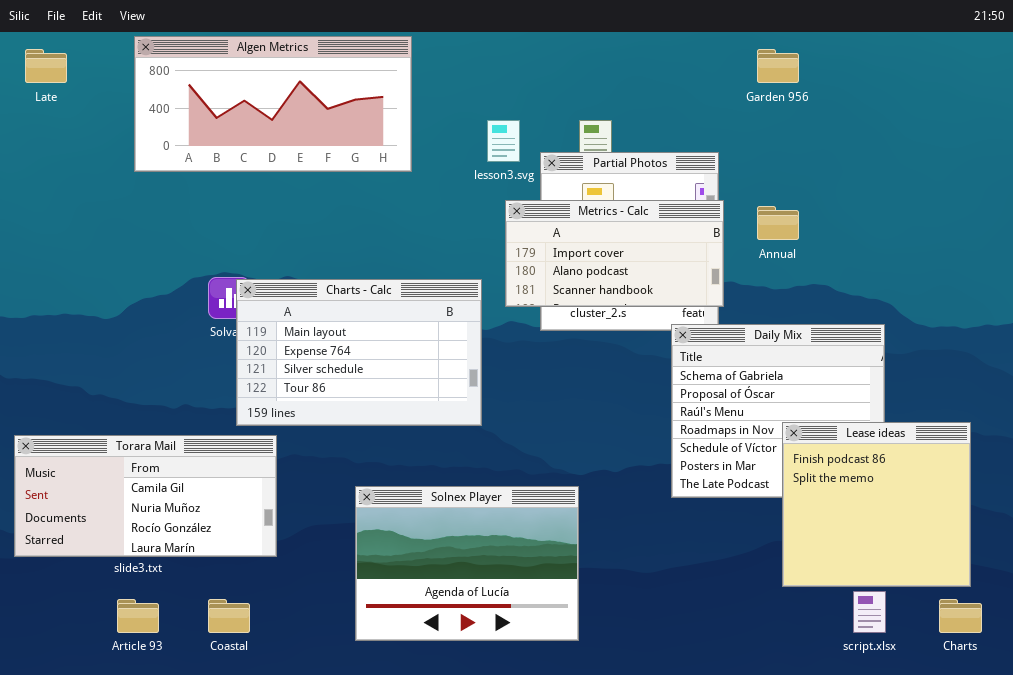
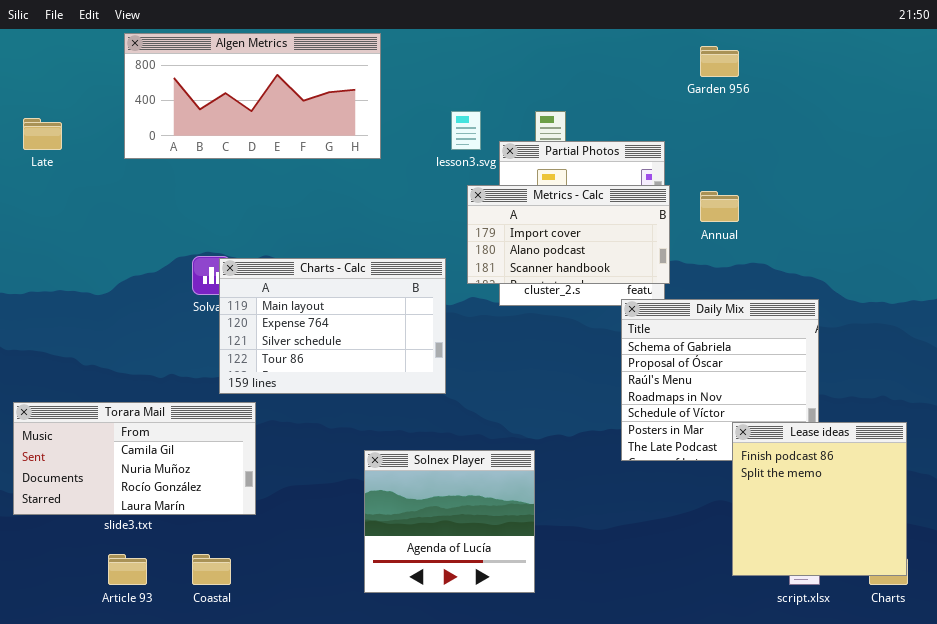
Late: [25,49,67,83] -> [23,118,62,150], moved
Lease ideas: [782,422,971,587] -> [732,422,907,576], moved
Solnex Player: [355,486,579,641] -> [364,450,535,593], resized

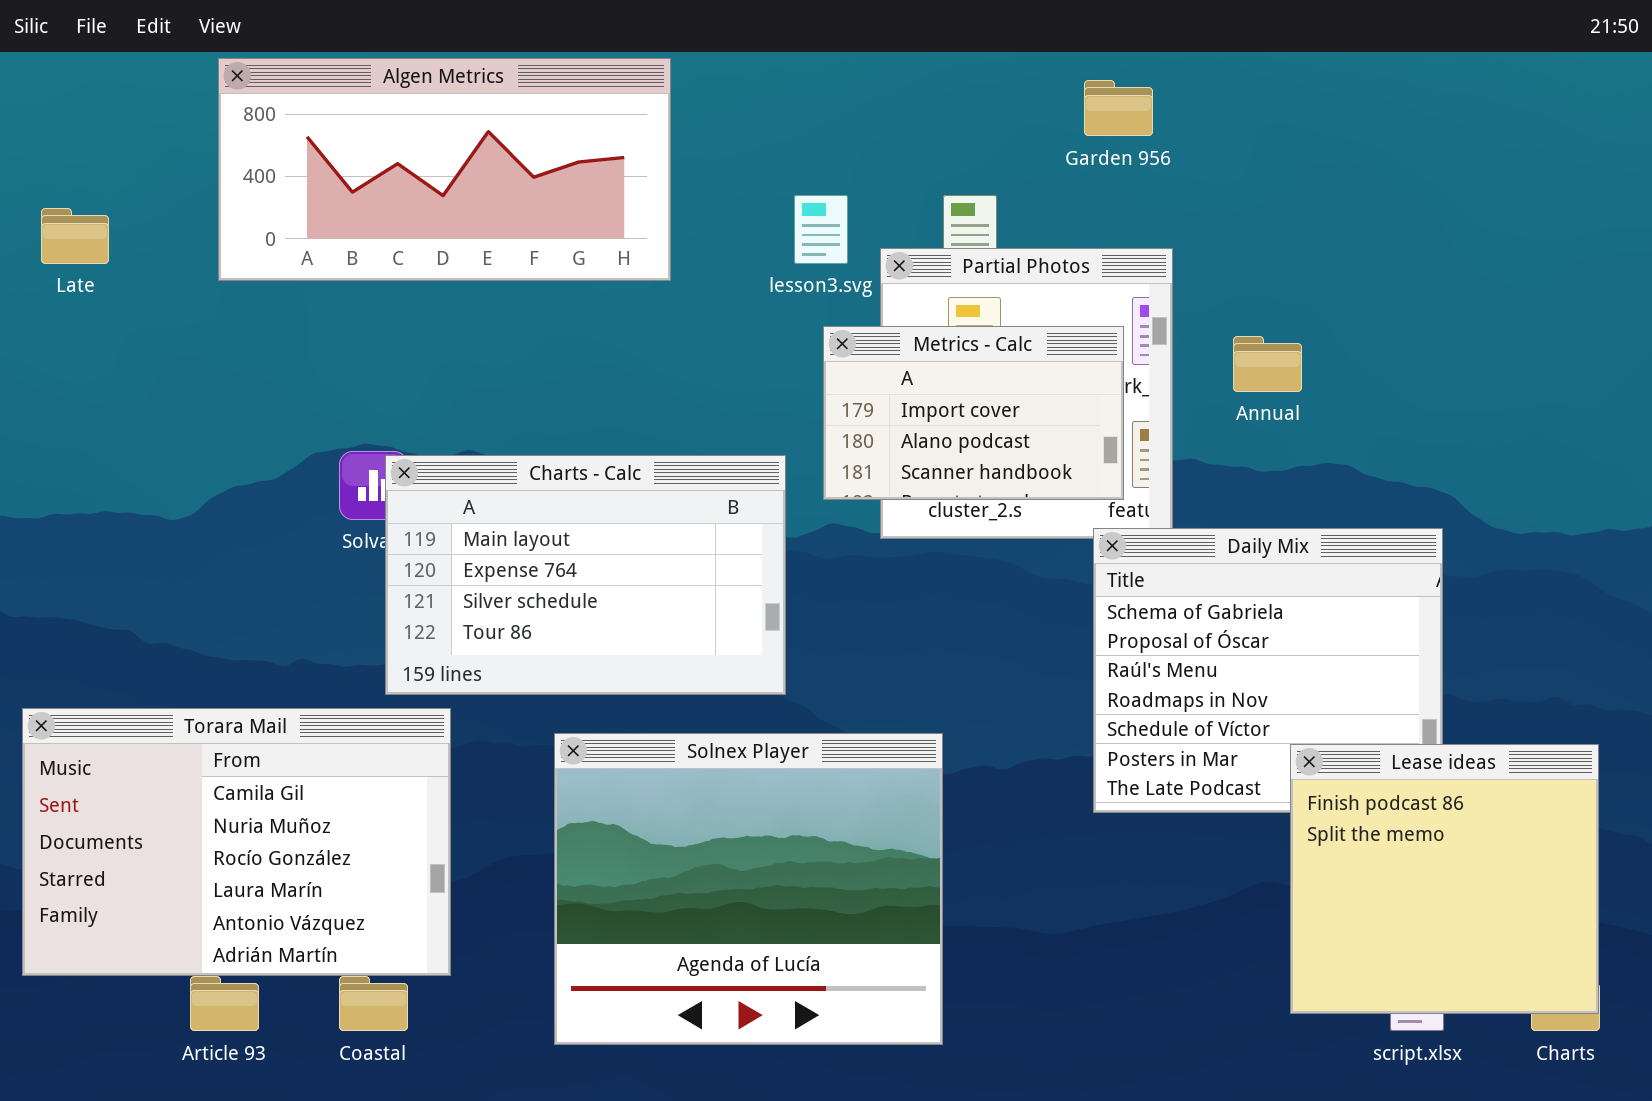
Garden 956: [700,46,739,77] -> [1084,80,1153,136], moved
Metrics - Calc: [467,185,670,284] -> [823,326,1124,500], resized
Torara Mail: [13,402,256,515] -> [22,708,451,976], resized
Solnex Player: [364,450,535,593] -> [554,733,943,1045], resized

